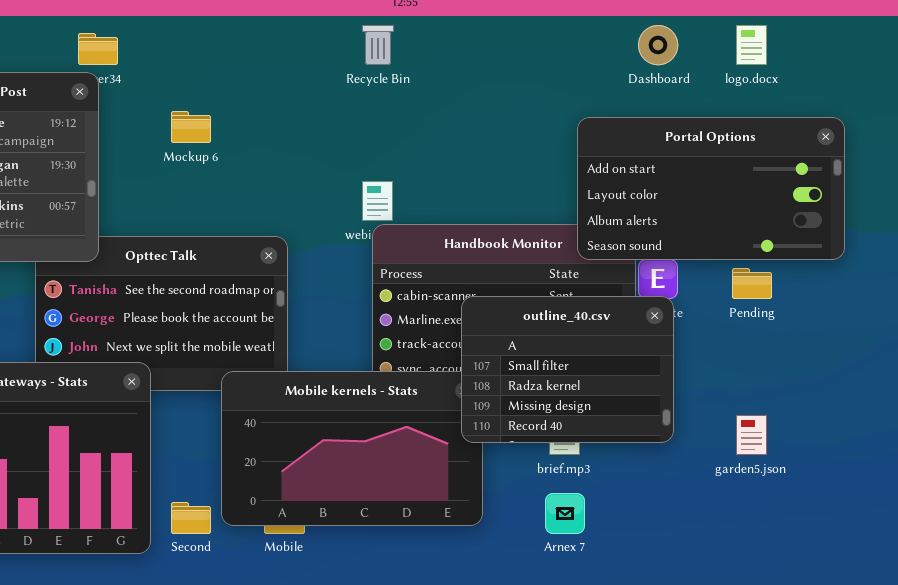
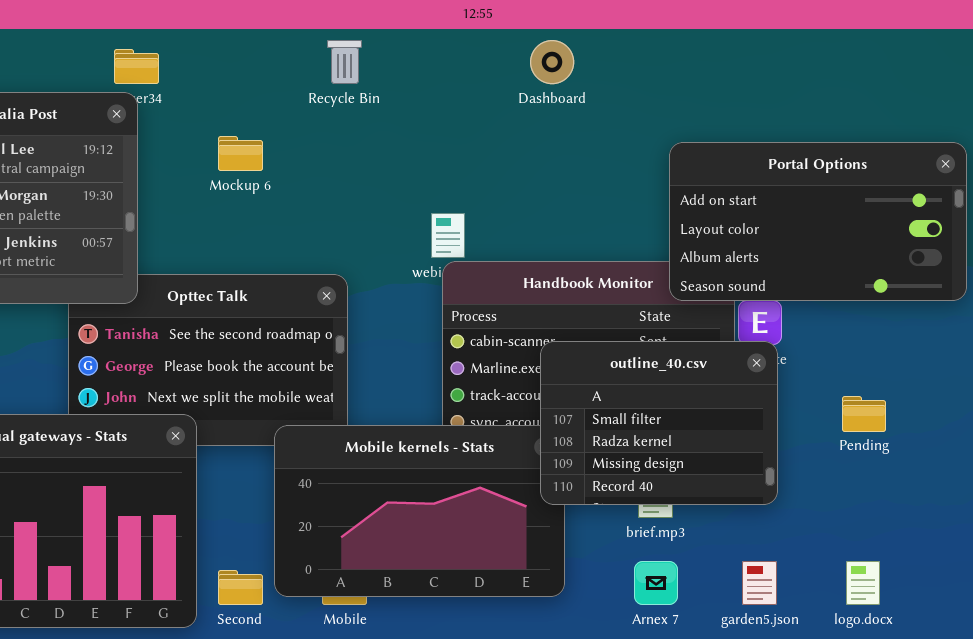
Recycle Bin: [362,25,394,65] -> [327,40,362,84], moved
Dashboard: [638,25,678,65] -> [530,40,574,84], moved
logo.docx: [736,25,767,65] -> [846,561,880,605], moved
Pending: [732,268,772,299] -> [842,396,886,432], moved
garden5.json: [736,415,767,455] -> [742,561,777,605], moved

